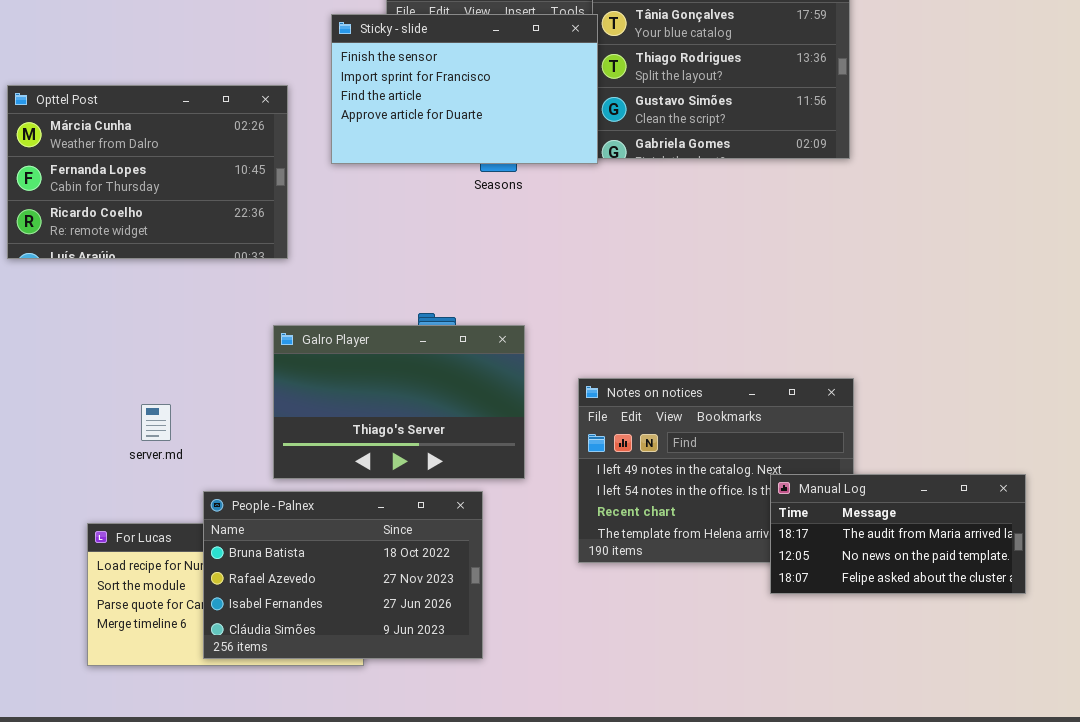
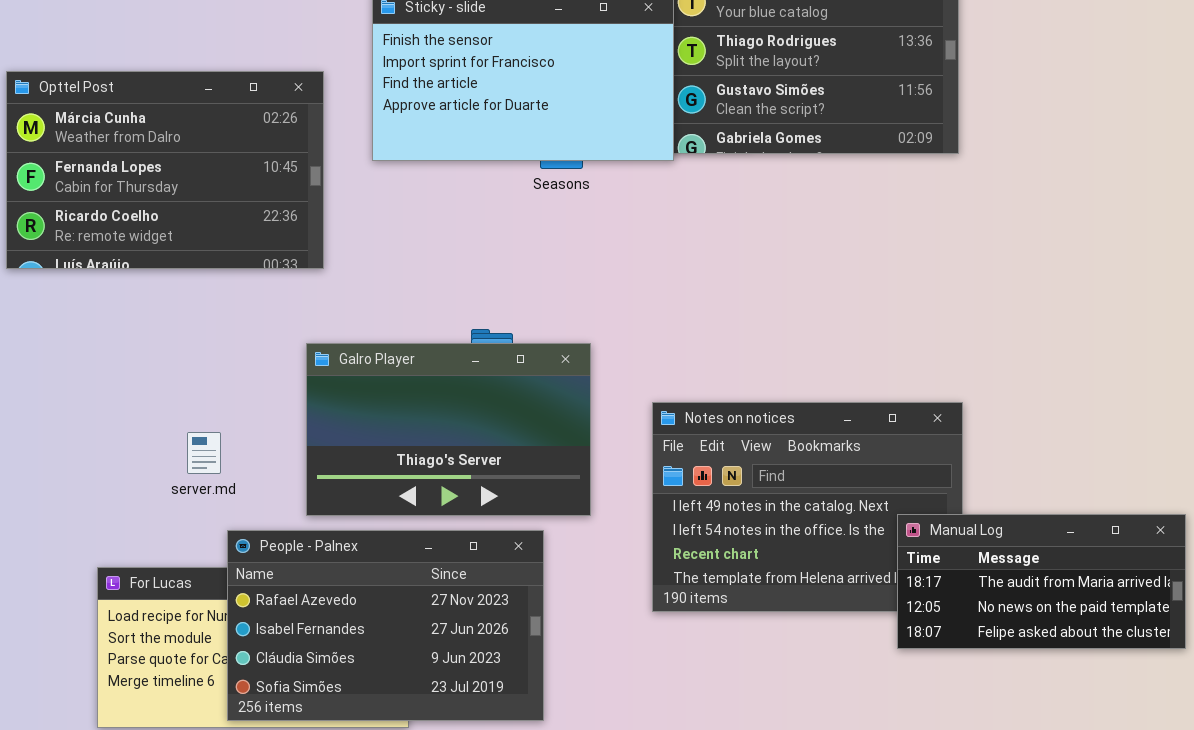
server.md: [141,404,171,441] -> [187,432,221,474], moved
Manual Log: [770,474,1026,594] -> [897,514,1186,649], moved
People - Palnex: [203,491,483,659] -> [227,530,544,721], scrolled down 1 row

